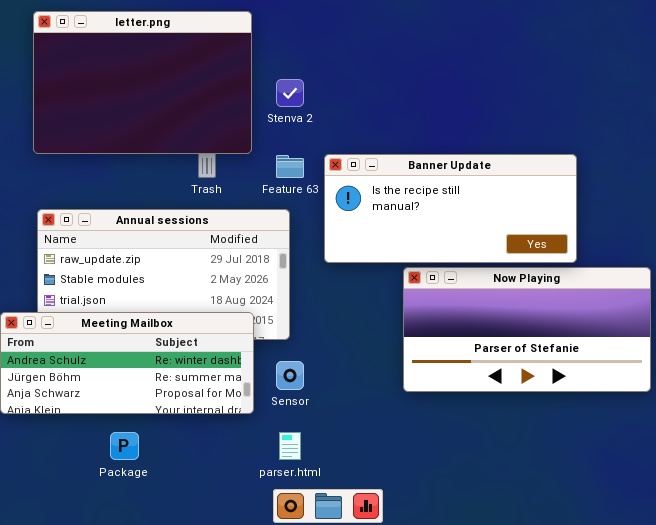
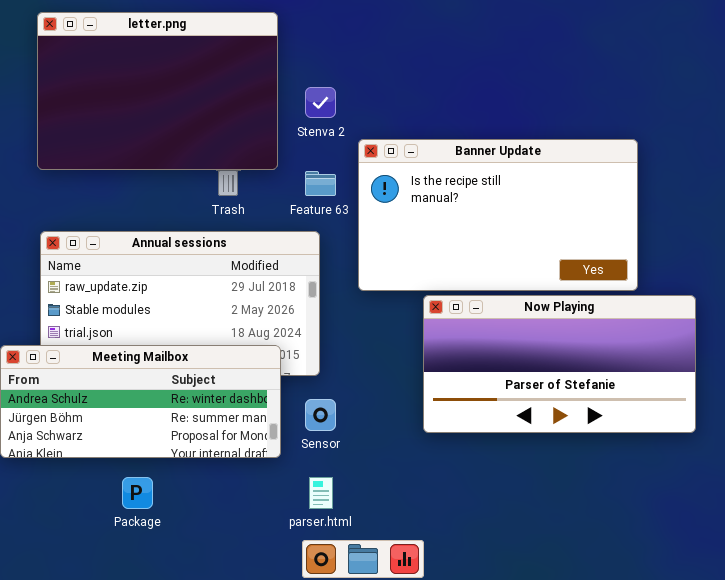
Banner Update: [324,154,577,263] -> [358,139,638,291], resized
Now Playing: [403,267,651,392] -> [423,295,696,433], moved

